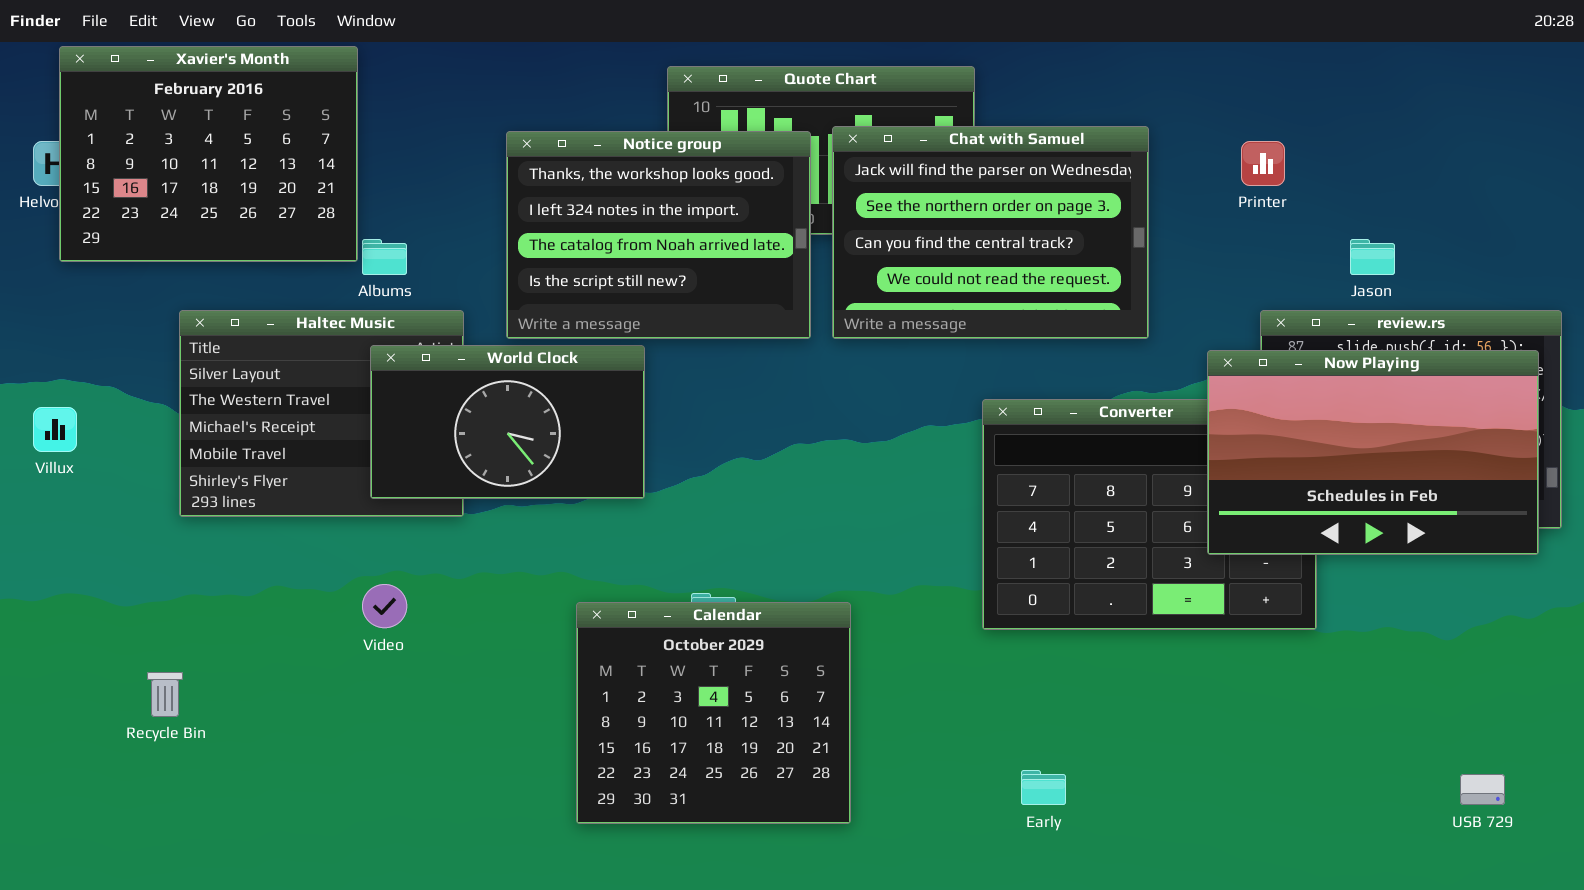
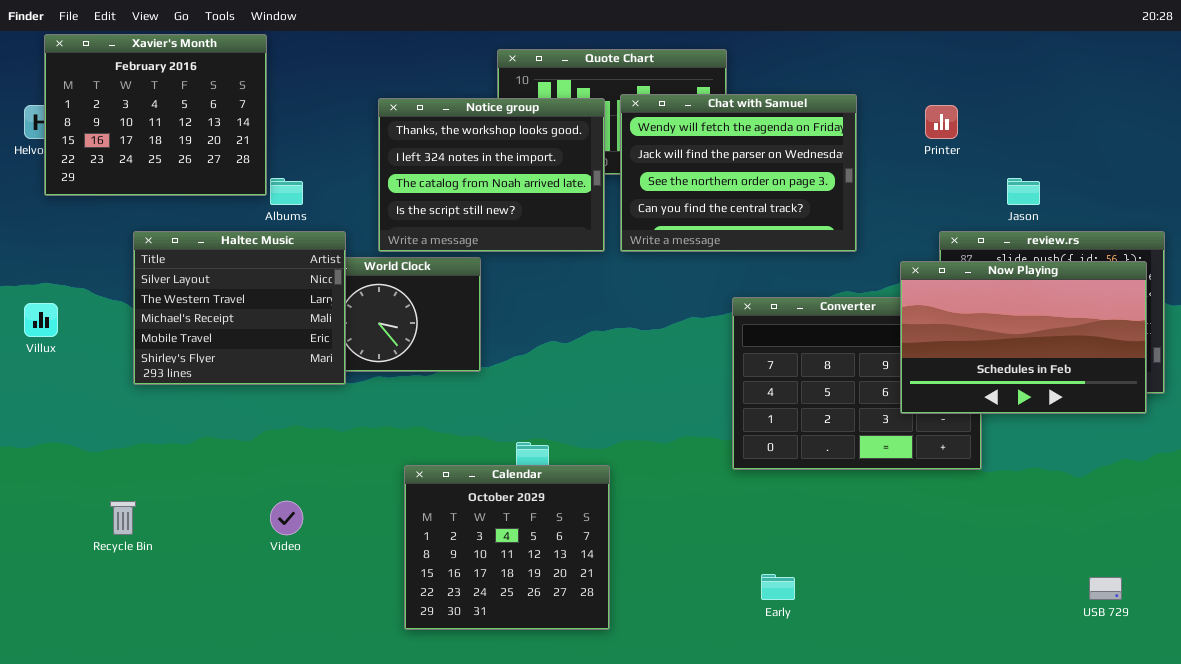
Chat with Samuel: [832,126,1149,339] -> [620,94,857,252], scrolled up 1 row
Haltec Music: [179,310,464,517] -> [133,231,346,385], raised
Video: [362,584,407,628] -> [270,501,303,535], moved
Calendar: [576,602,851,824] -> [404,465,610,630], moved

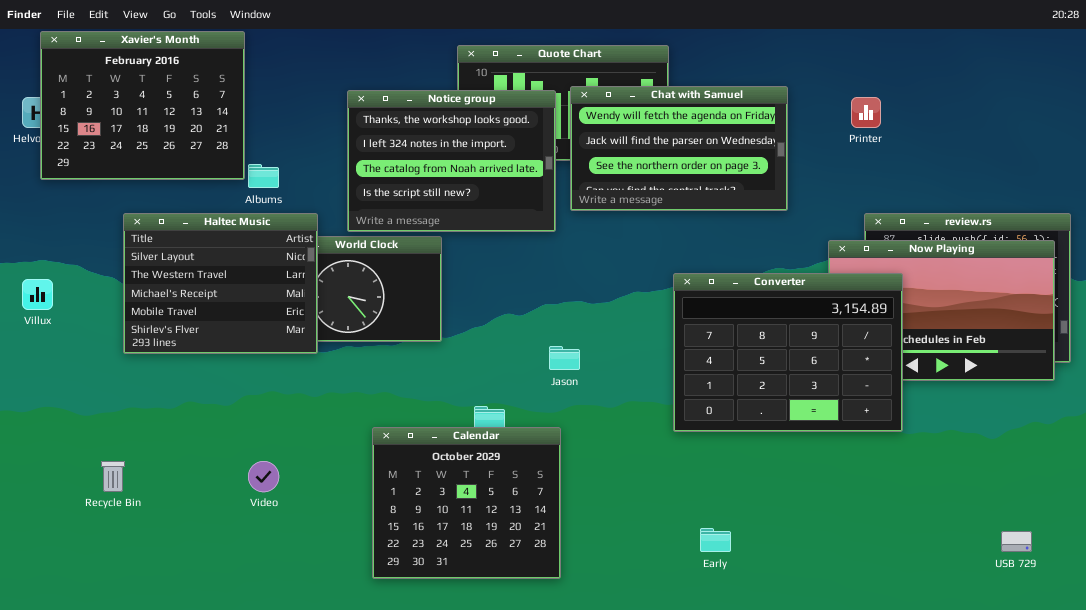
Chat with Samuel: [620,94,857,252] -> [570,86,788,211], resized
Jason: [1007,178,1040,205] -> [549,346,580,370], moved
Converter: [732,297,982,470] -> [673,273,903,432], raised

